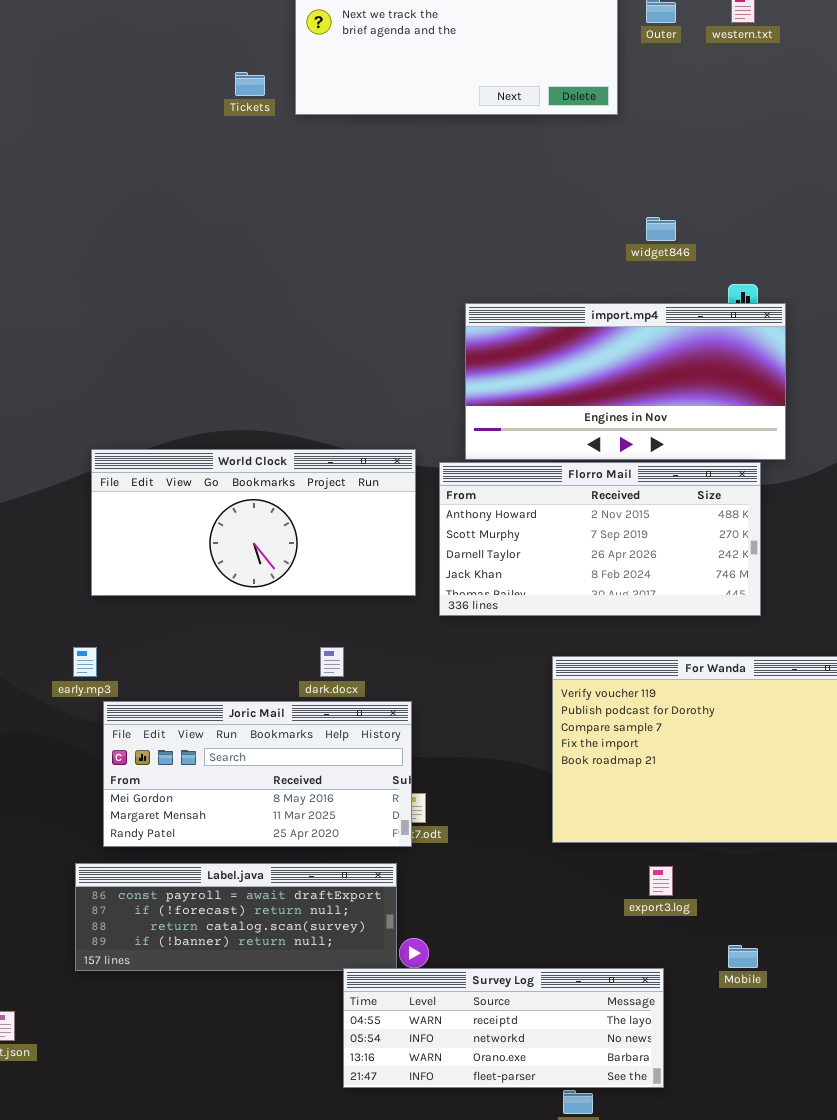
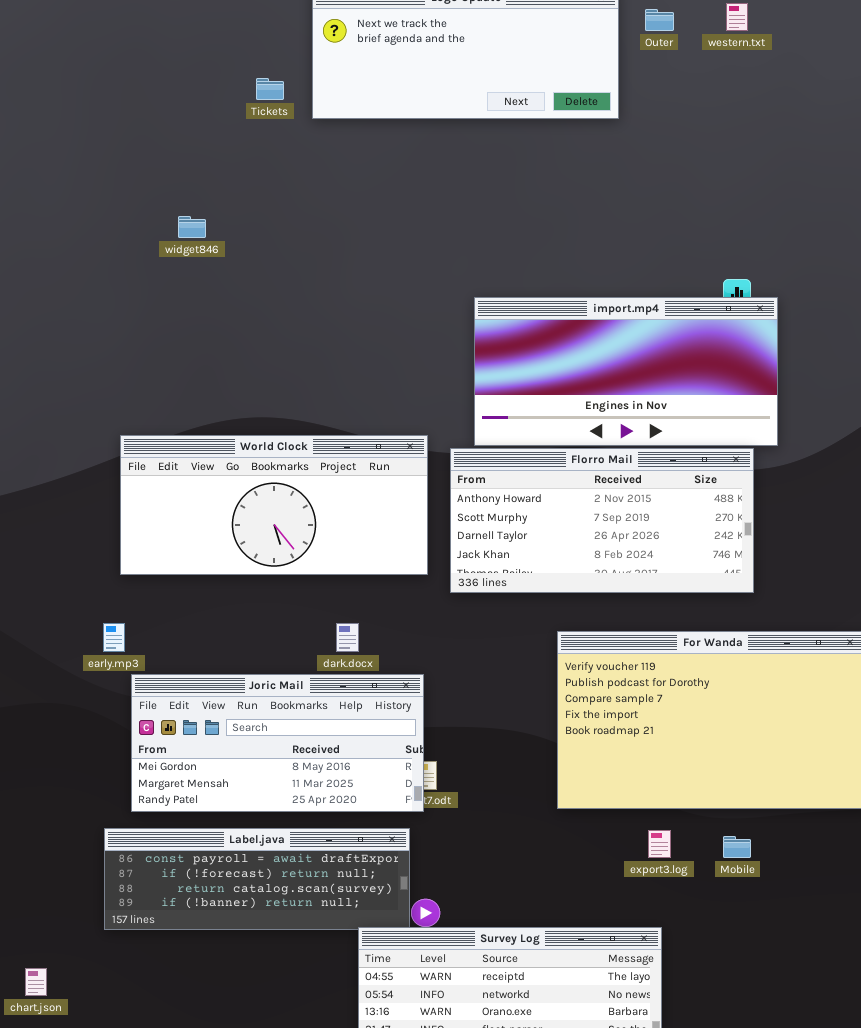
widget846: [646,217,676,241] -> [178,216,206,238], moved
Mobile: [728,945,758,968] -> [723,836,751,858], moved

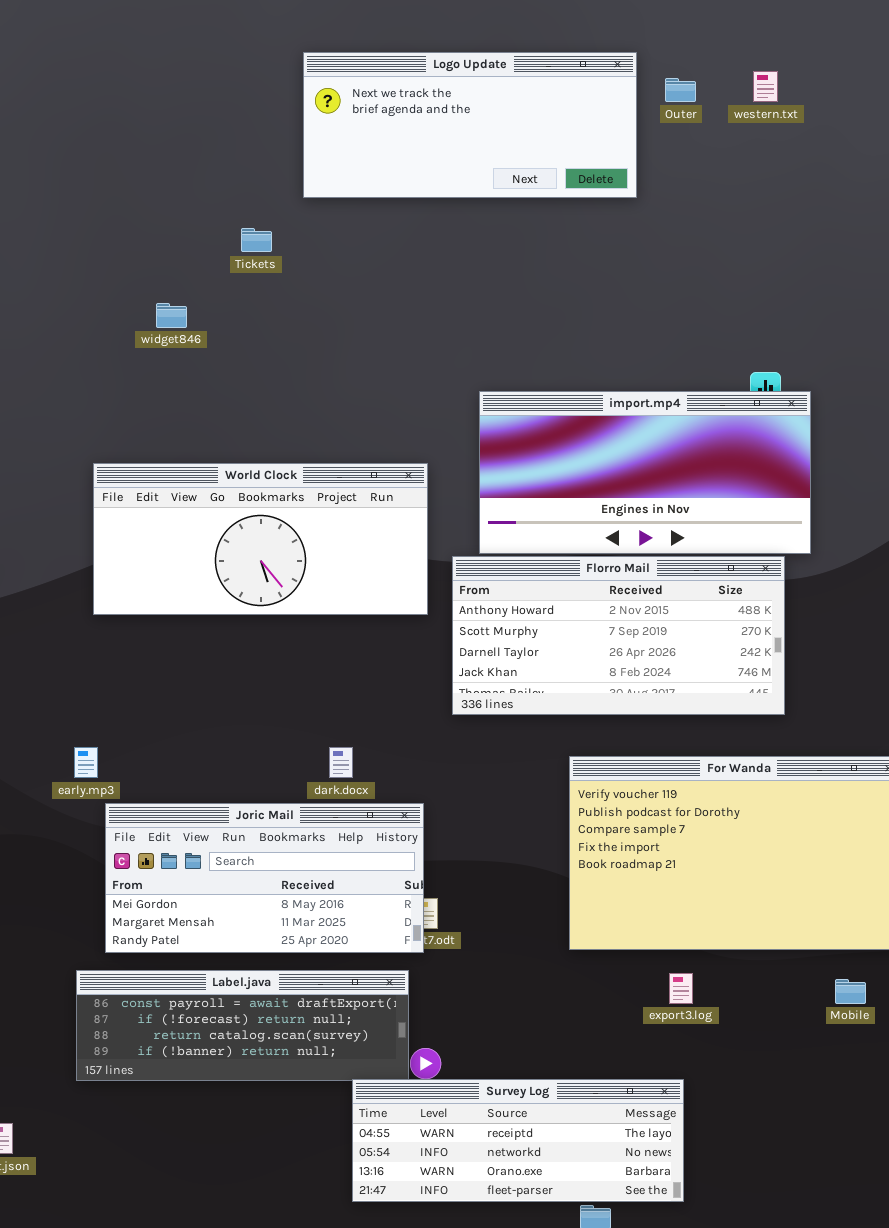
Tickets: [256,78,284,100] -> [241,228,272,252], moved
World Clock: [120,435,428,575] -> [93,463,428,615], moved
Mobile: [723,836,751,858] -> [835,979,866,1004], moved

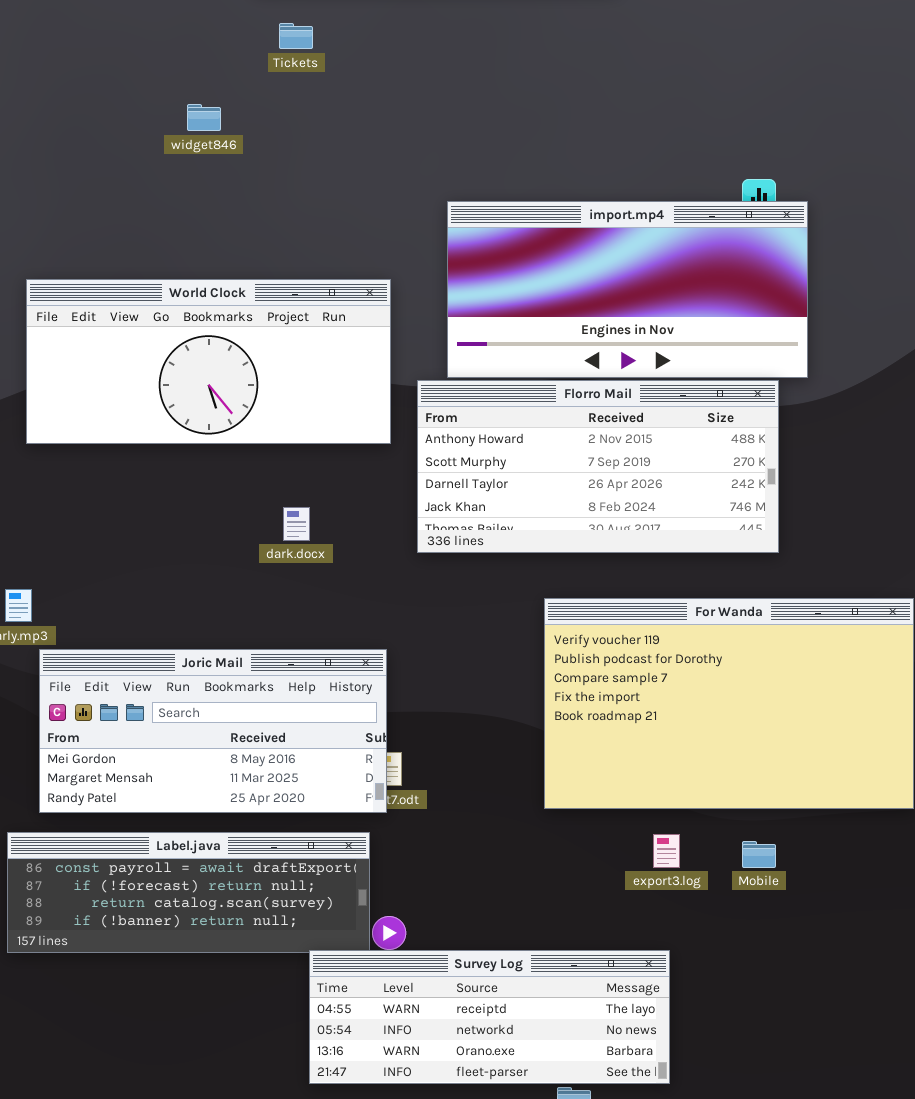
Tickets: [241,228,272,252] -> [279,23,313,49], moved
widget846: [156,303,187,328] -> [187,104,221,131], moved
dark.docx: [329,747,353,778] -> [283,507,310,541], moved
Mobile: [835,979,866,1004] -> [742,841,776,868], moved

